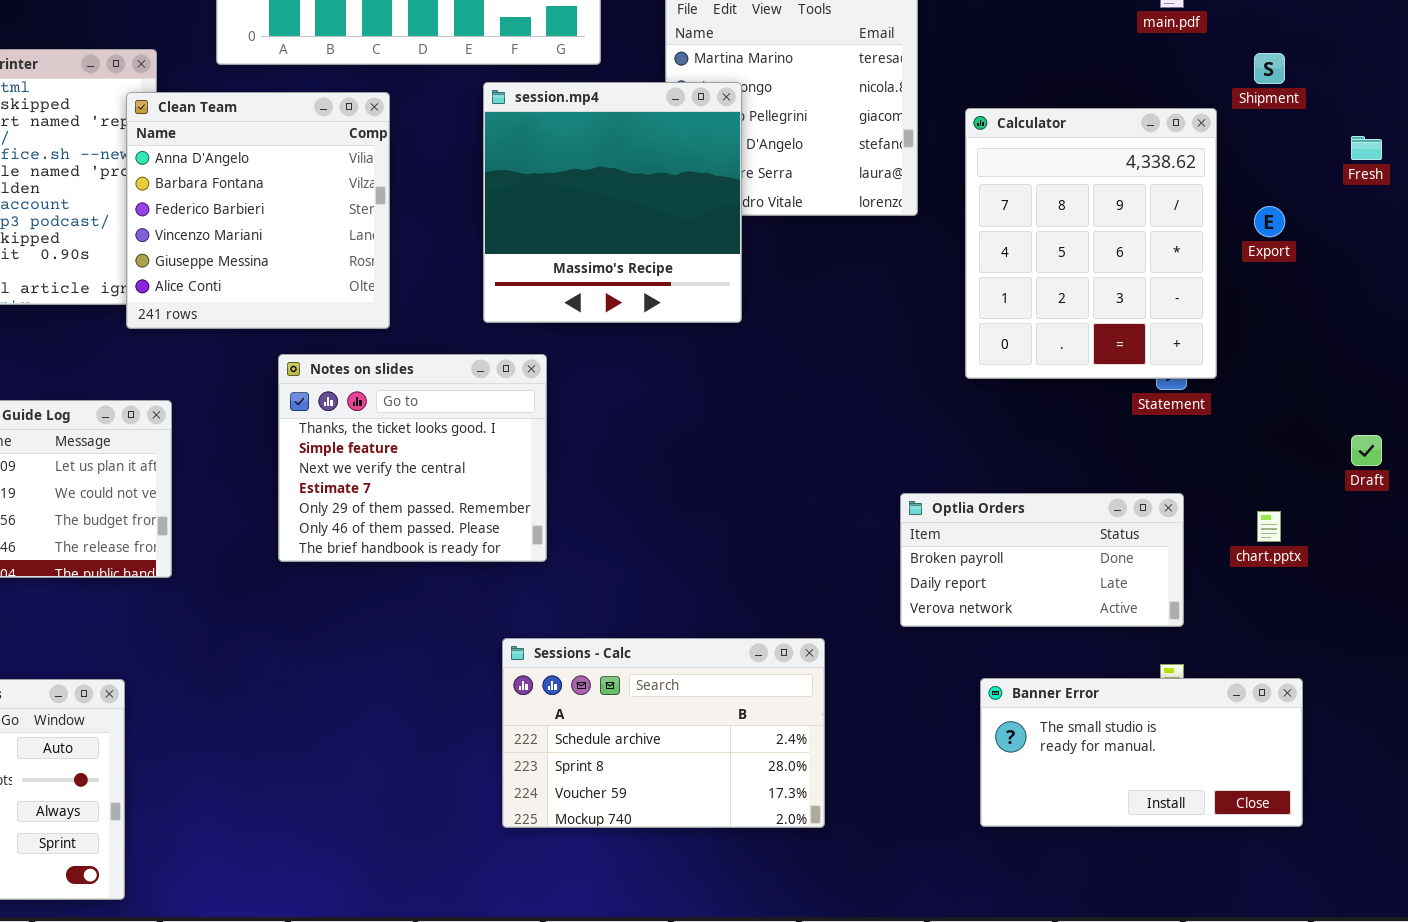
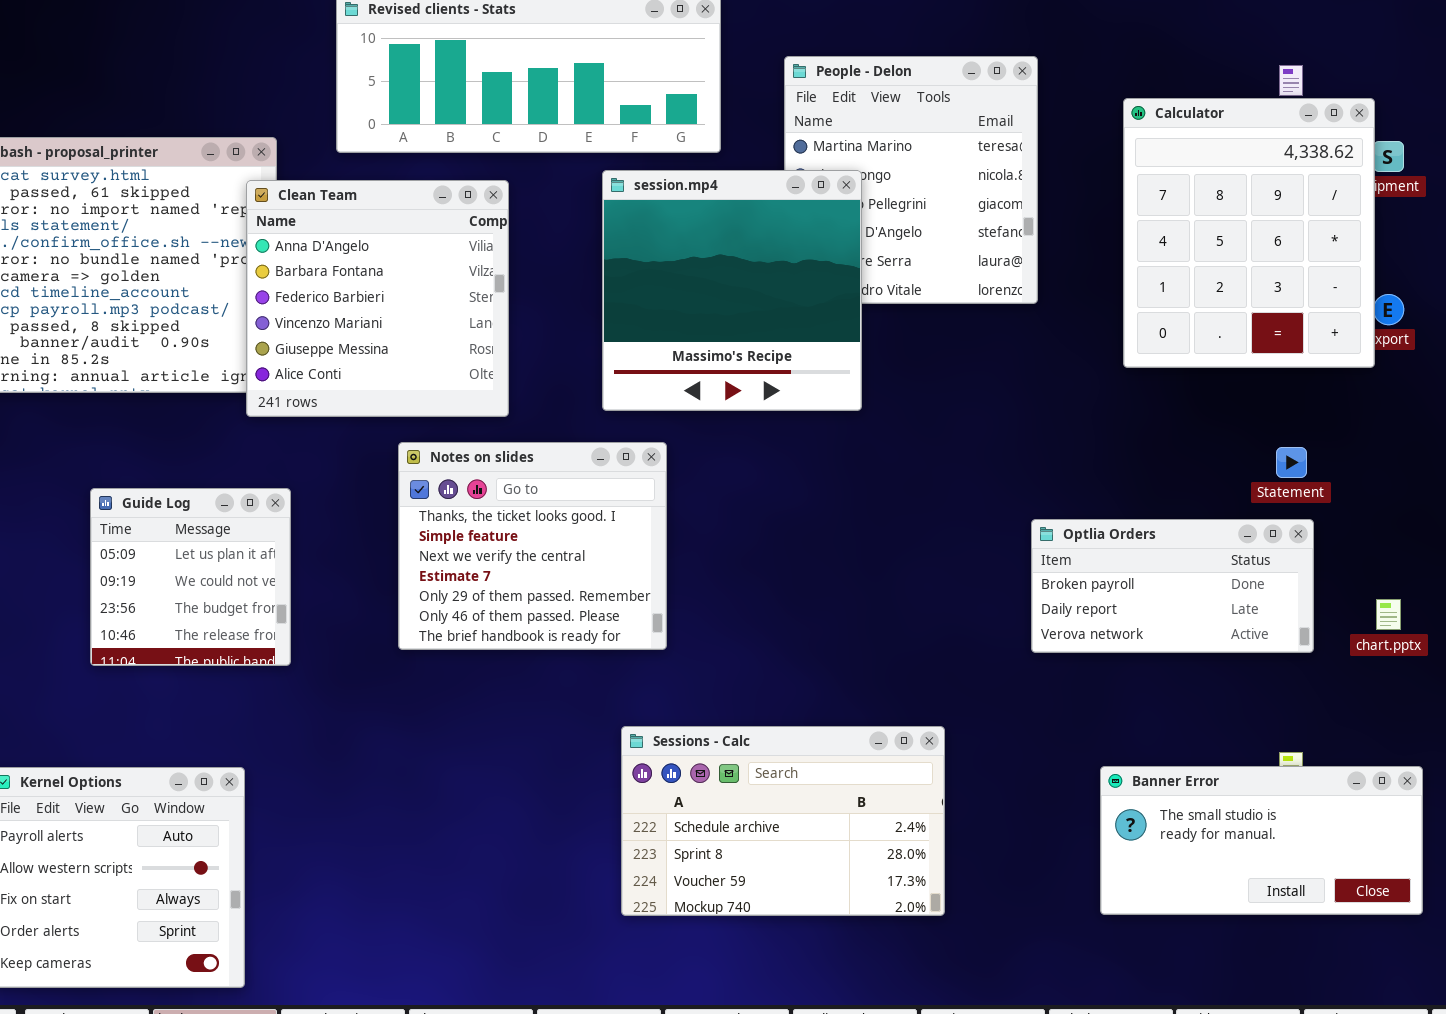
Calculator: [965,108,1217,379] -> [1123,98,1375,368], moved
Optlia Orders: [900,493,1184,627] -> [1031,519,1314,653], moved

